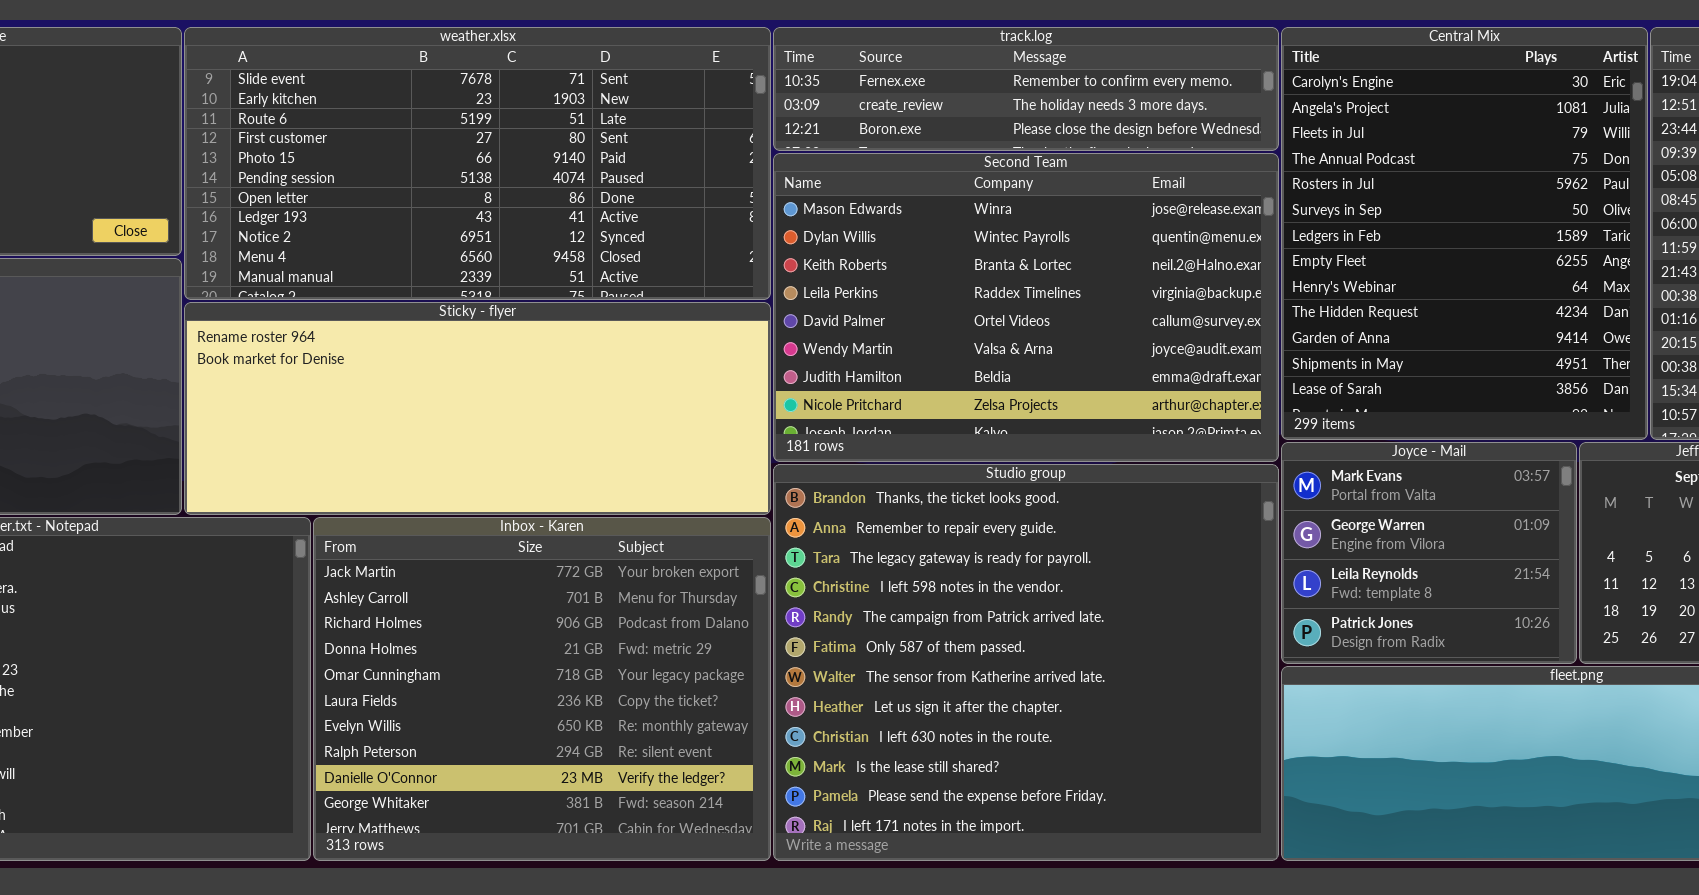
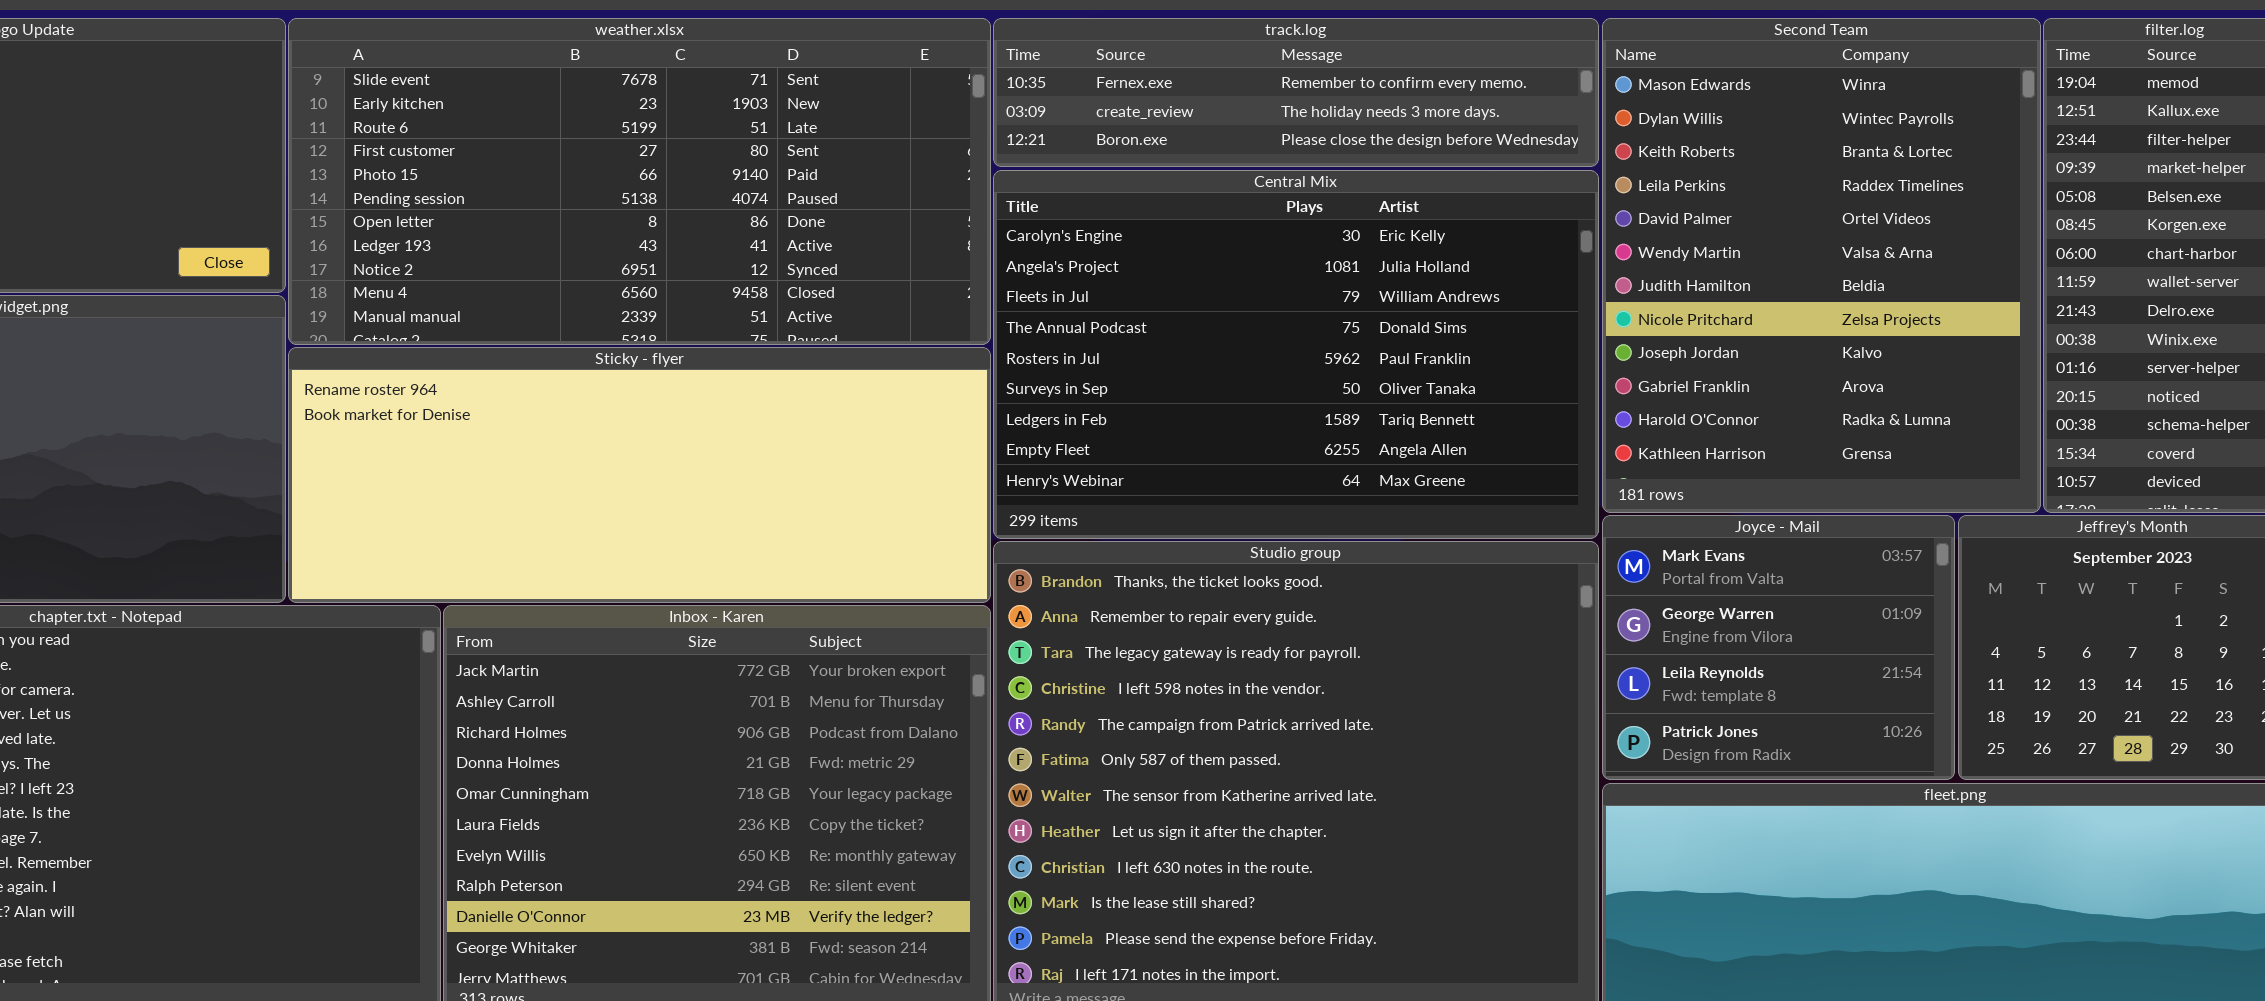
Central Mix: [1281,27,1648,440] -> [993,170,1599,539], moved, resized
Second Team: [773,153,1279,462] -> [1602,18,2041,513], moved, resized

